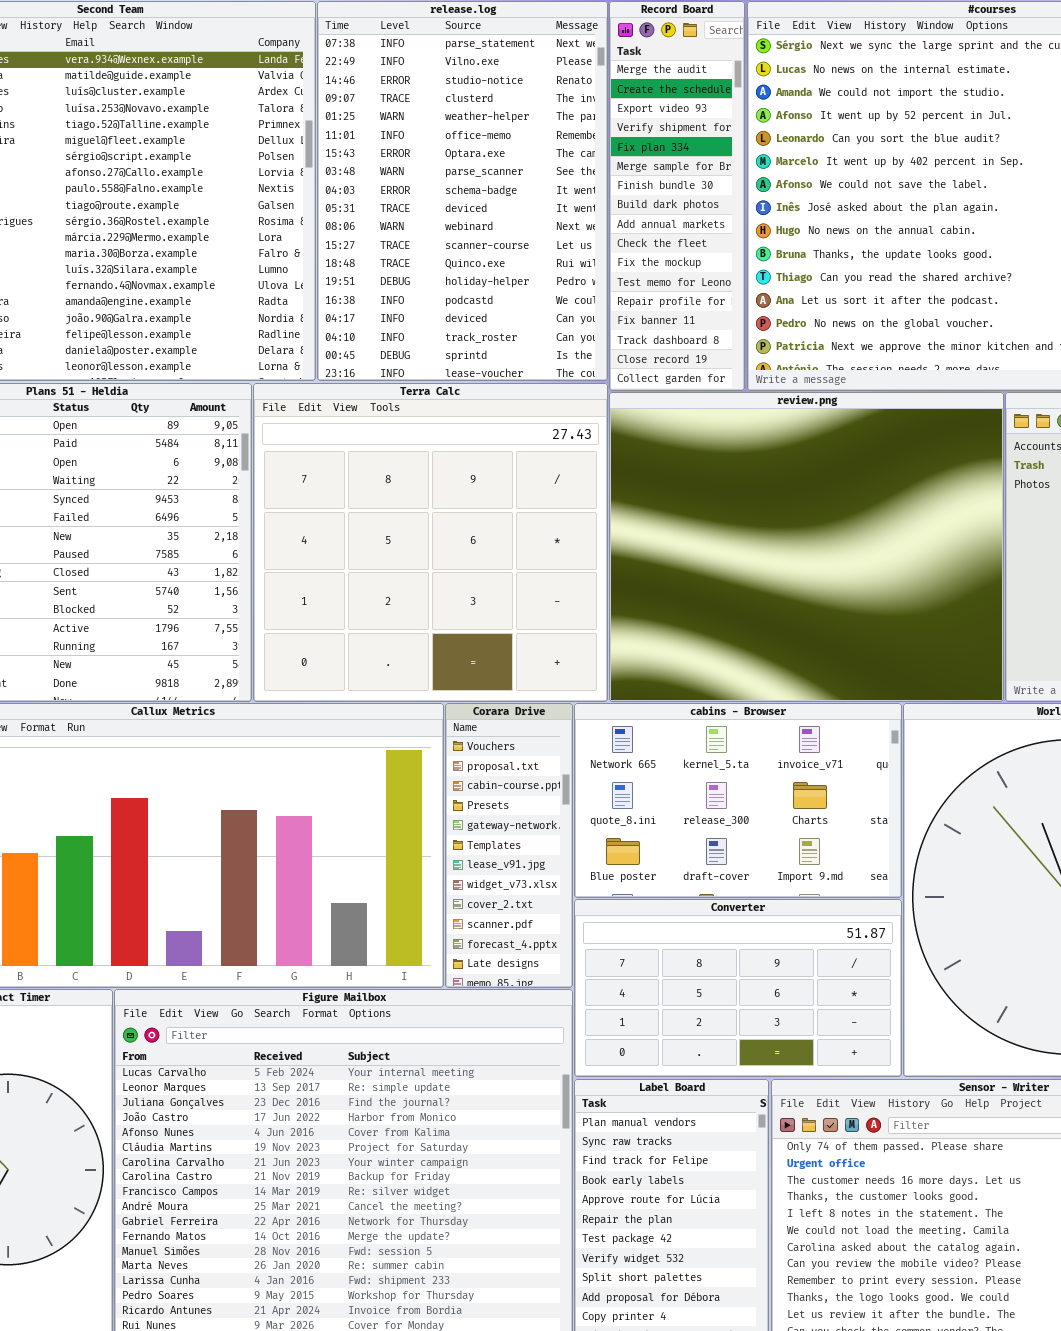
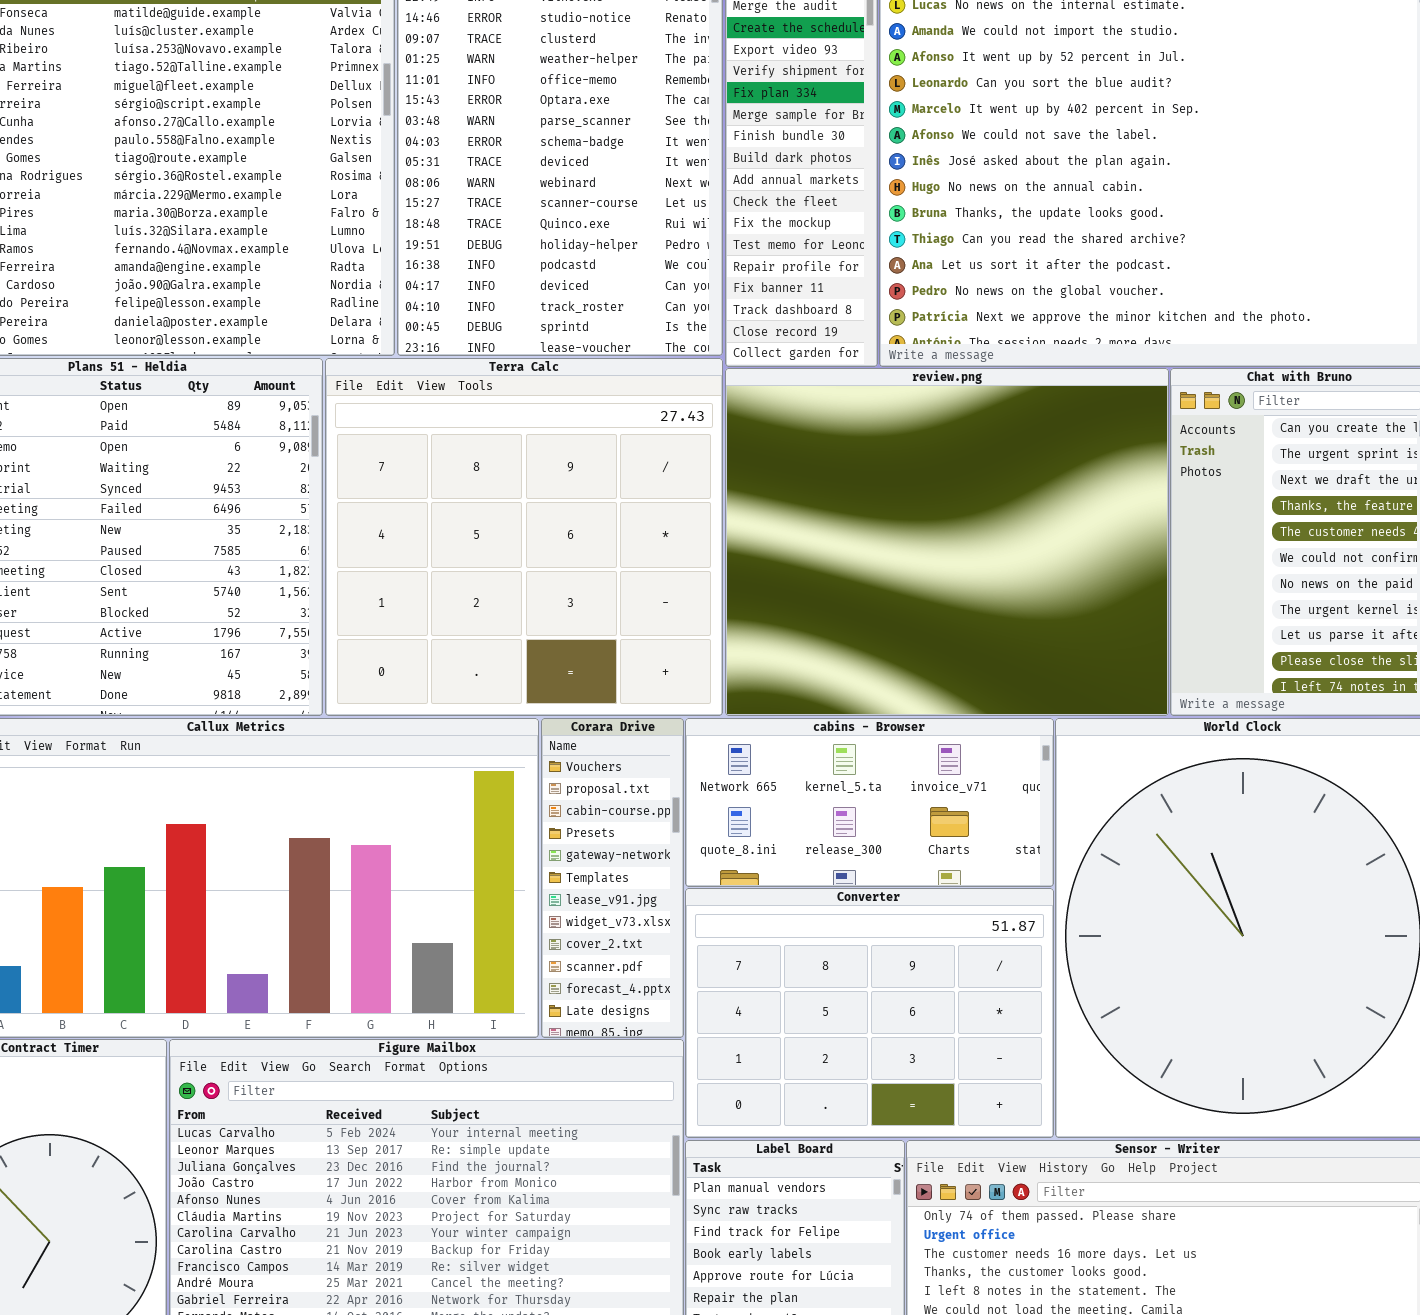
cabins - Browser: [574,703,902,898] -> [685,718,1054,887], resized
Converter: [574,899,902,1077] -> [685,888,1054,1138], resized

